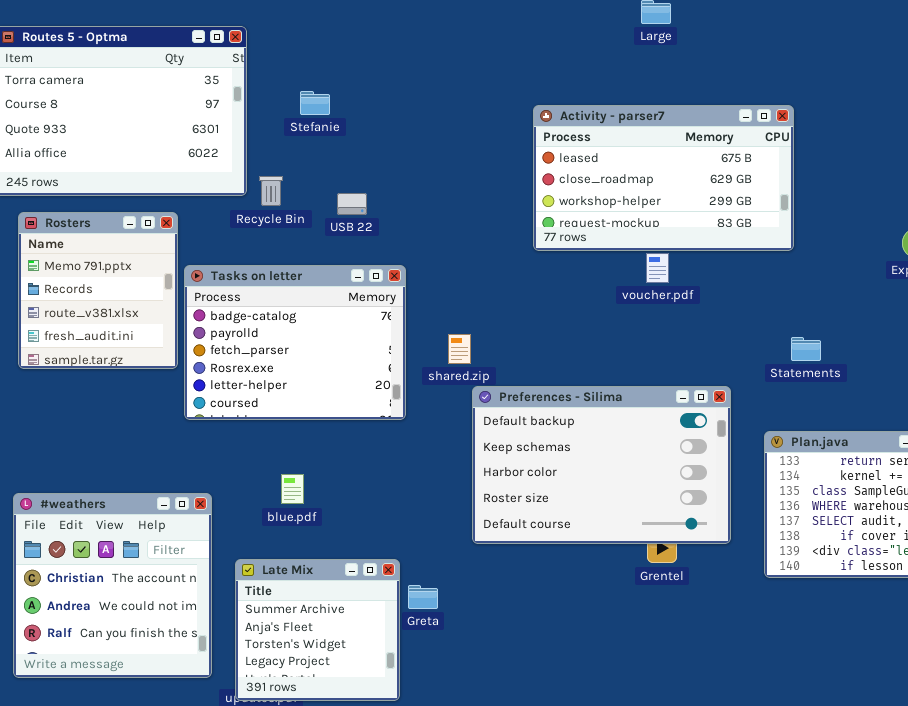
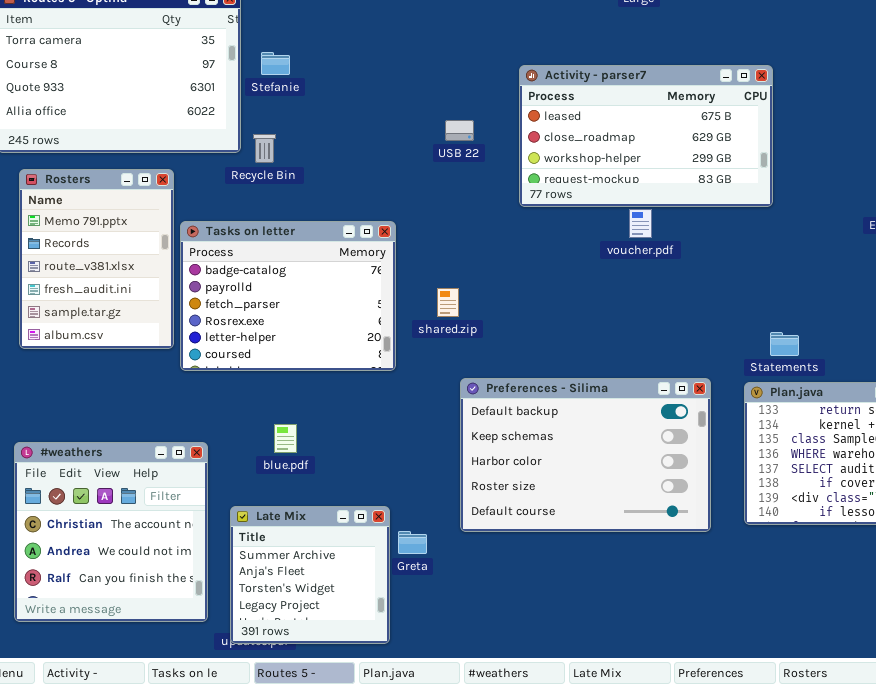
Stefanie: [300,91,330,115] -> [261,52,290,75], moved
USB 22: [337,193,367,215] -> [445,120,474,141], moved
Rosters: [18,212,178,369] -> [19,169,174,349], resized
Statements: [791,337,821,361] -> [770,332,799,356], moved
Preferences - Silima: [472,386,731,544] -> [460,378,711,532], moved

